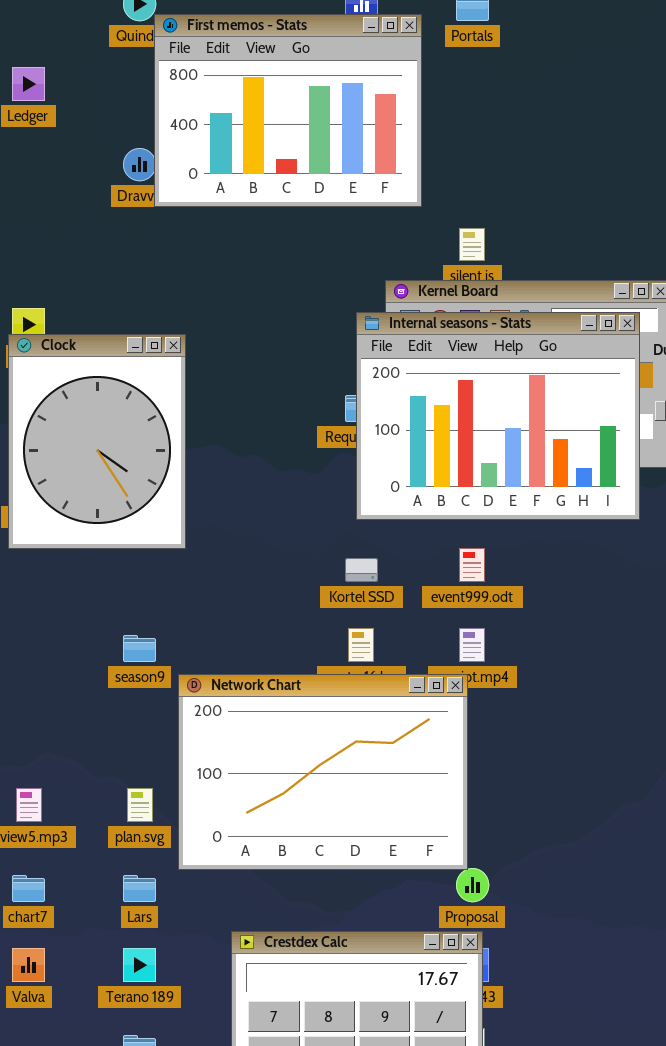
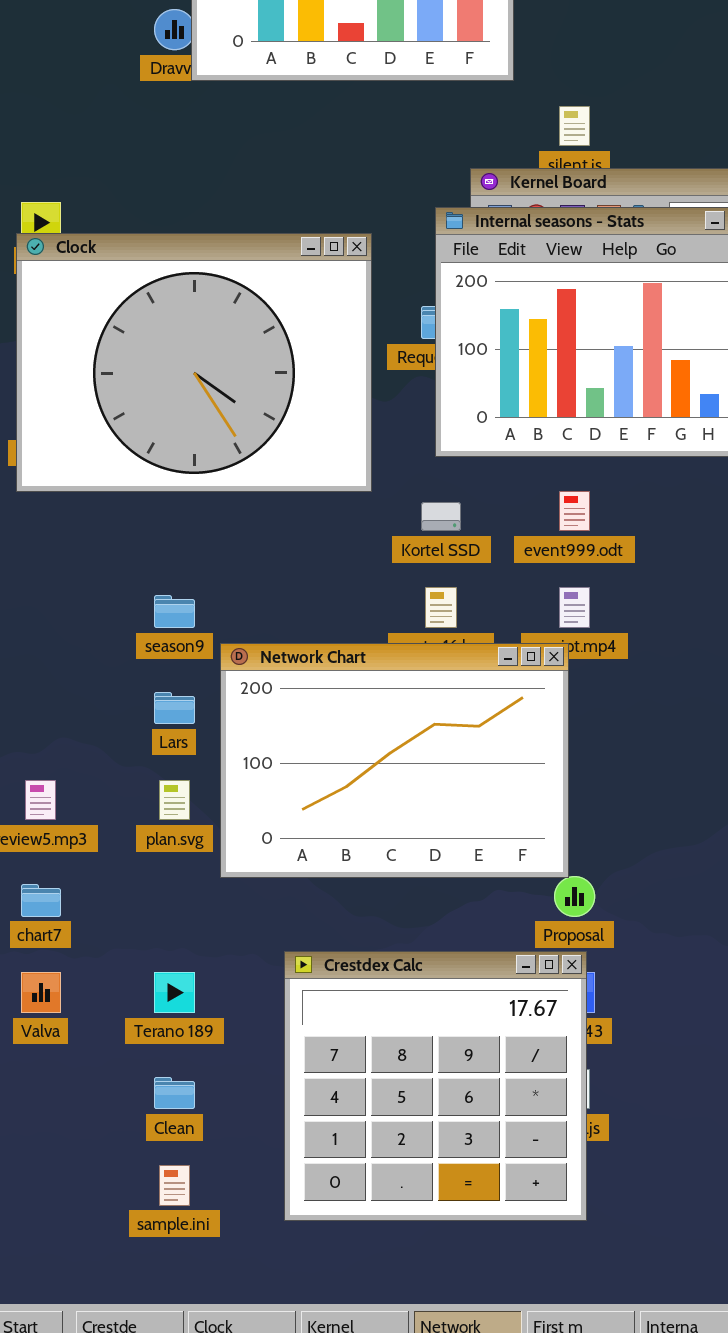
Clock: [8,334,186,549] -> [16,233,372,492], resized
Lars: [123,875,156,902] -> [154,692,195,724], moved

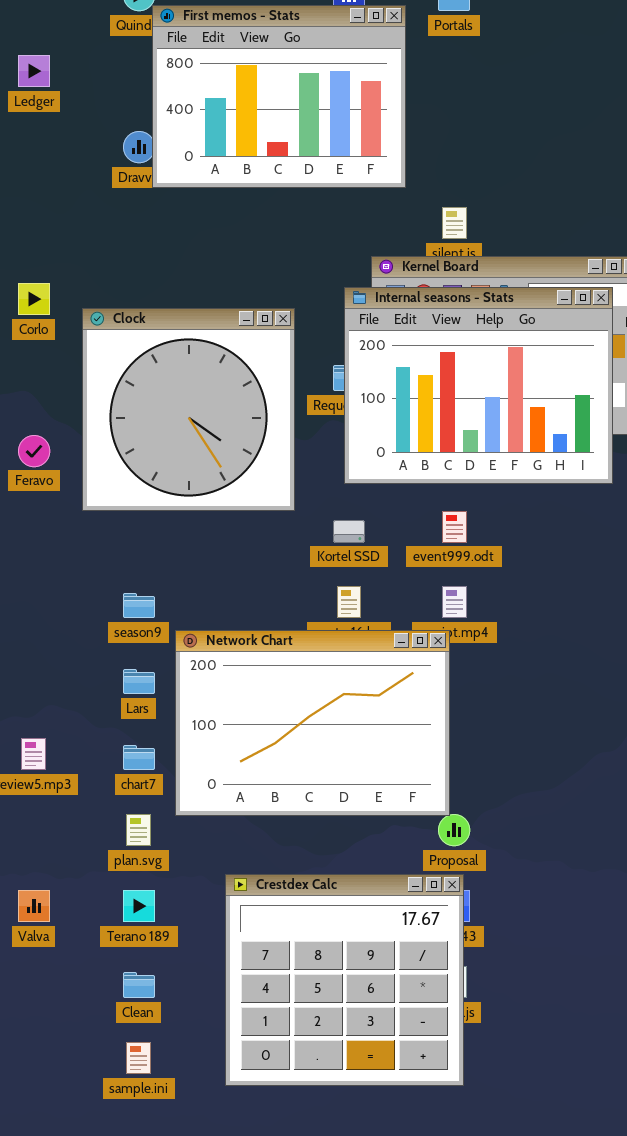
Clock: [16,233,372,492] -> [82,308,295,511], resized
plan.svg: [159,780,190,820] -> [126,814,151,846], moved
chart7: [21,884,61,917] -> [123,745,155,770], moved

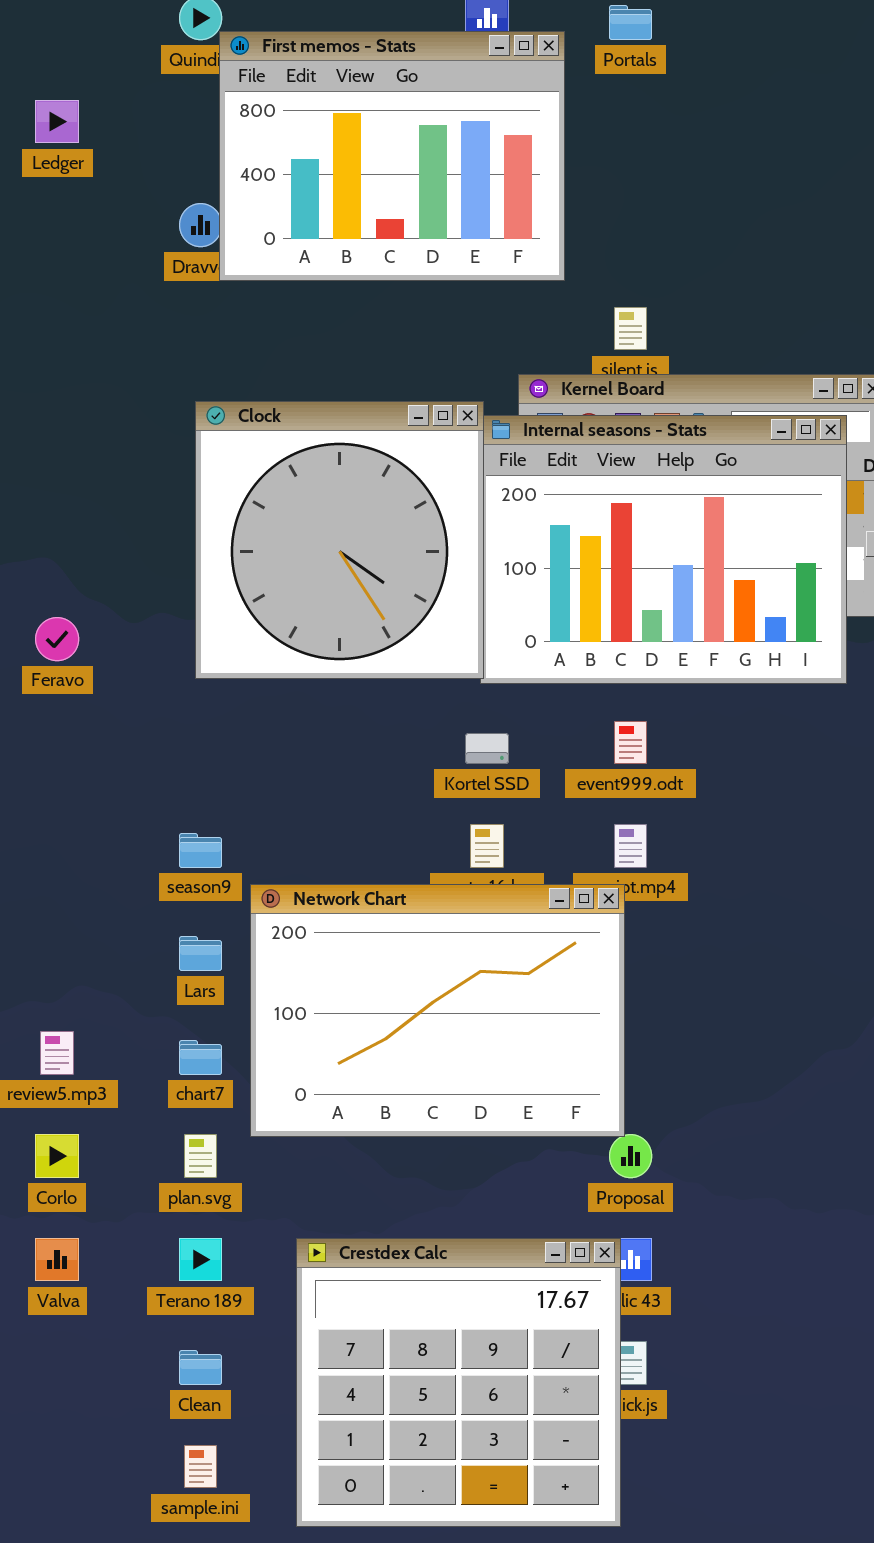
Corlo: [18,283,50,315] -> [35,1134,79,1178], moved
Clock: [82,308,295,511] -> [195,401,484,679], moved
Crestdex Calc: [225,874,464,1086] -> [296,1238,621,1527], moved

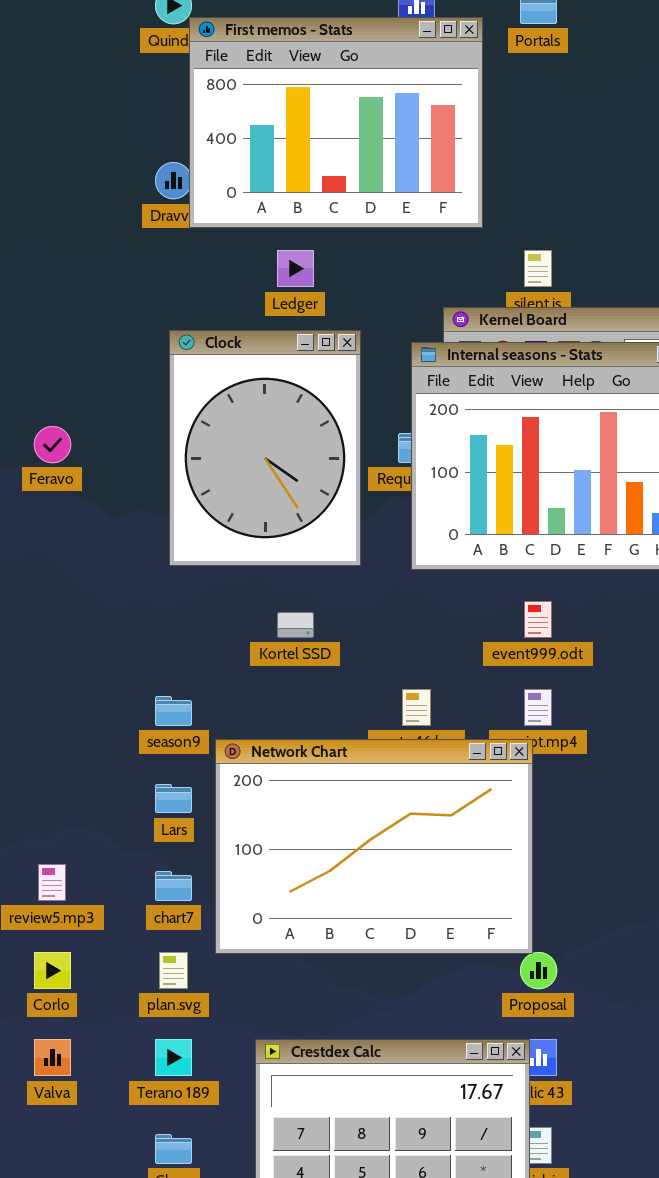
Ledger: [35,100,79,143] -> [277,250,314,287], moved
Clock: [195,401,484,679] -> [169,330,361,566], resized
Feravo: [35,617,79,661] -> [34,426,71,463], moved
Kortel SSD: [465,733,509,764] -> [277,612,314,638], moved

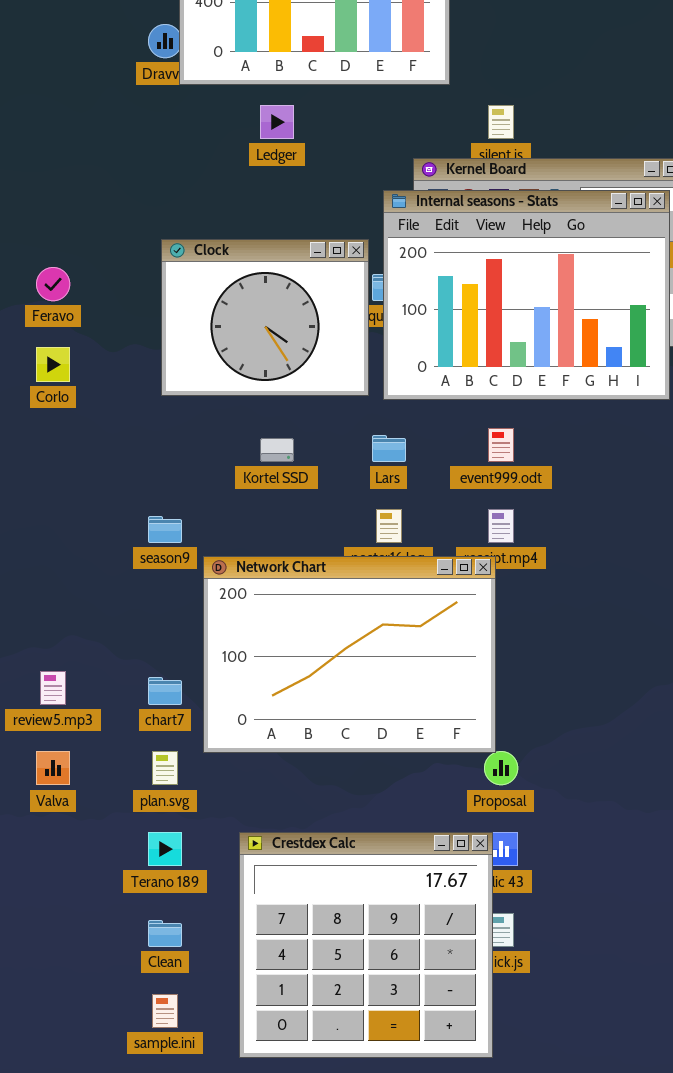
Clock: [169,330,361,566] -> [161,239,369,396], resized
Lars: [155,784,192,813] -> [372,435,406,462], moved
Corlo: [34,952,71,989] -> [36,347,70,382], moved
Valva: [34,1039,71,1076] -> [36,751,70,785], moved

